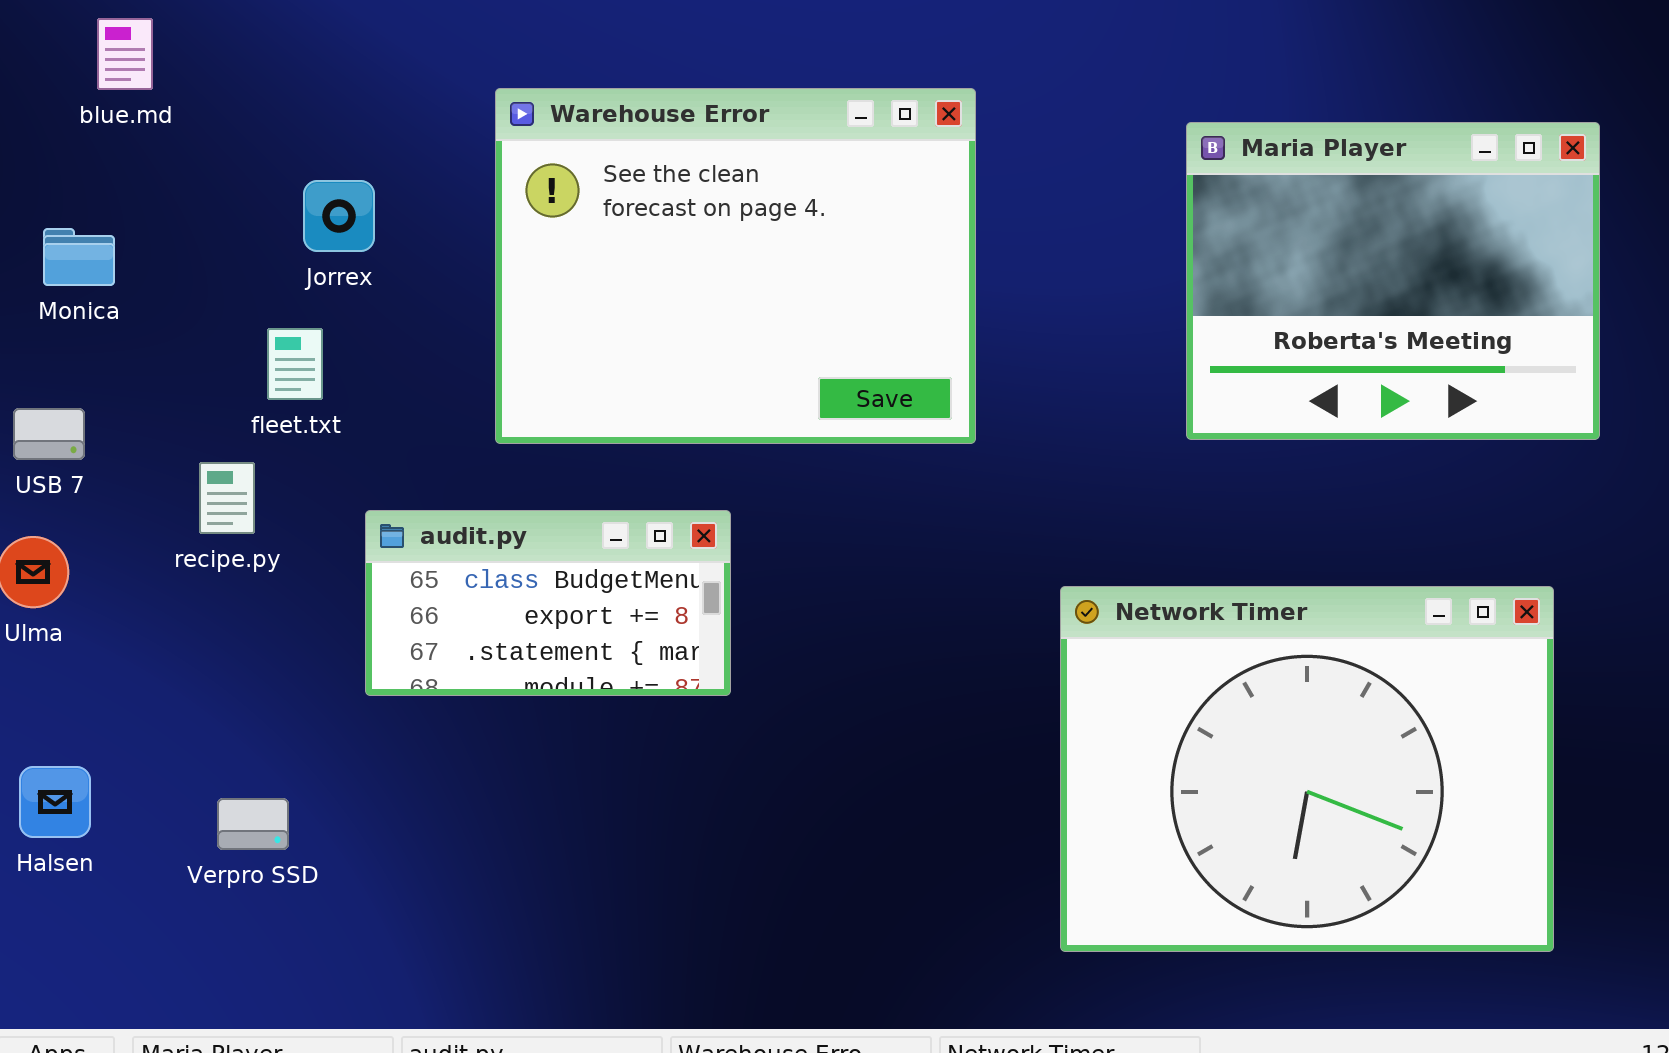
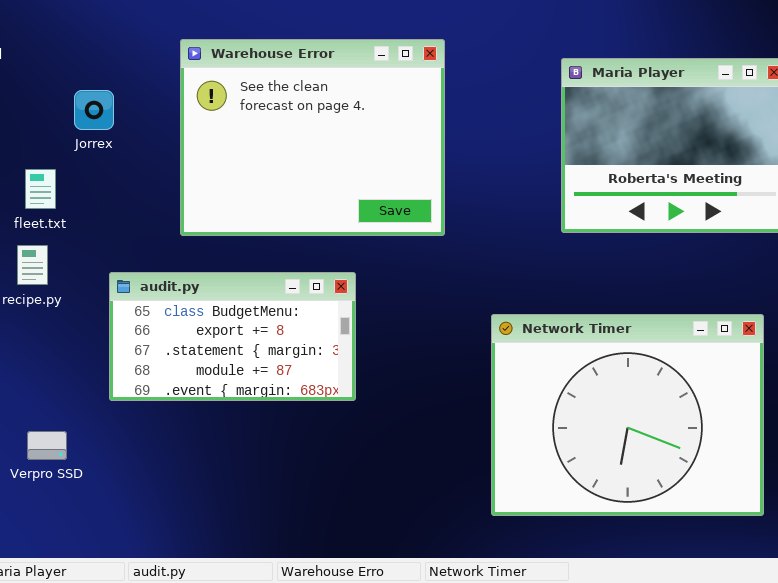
fleet.txt: [267,328,323,400] -> [25,169,56,209], moved
audit.py: [365,510,731,696] -> [109,272,356,401], resized

